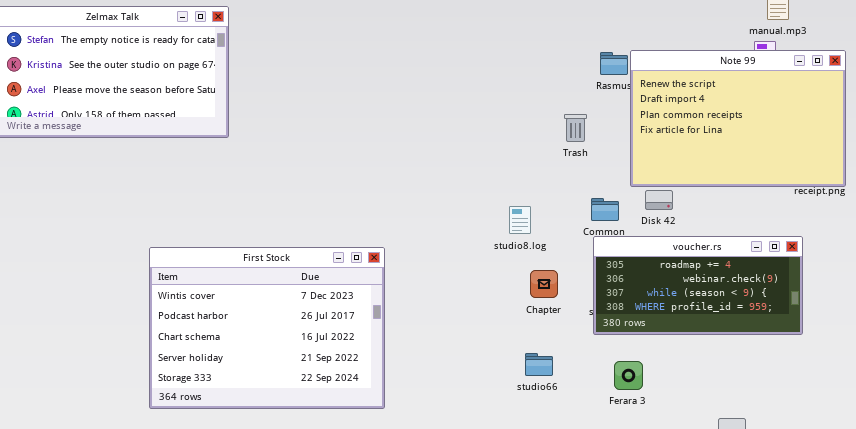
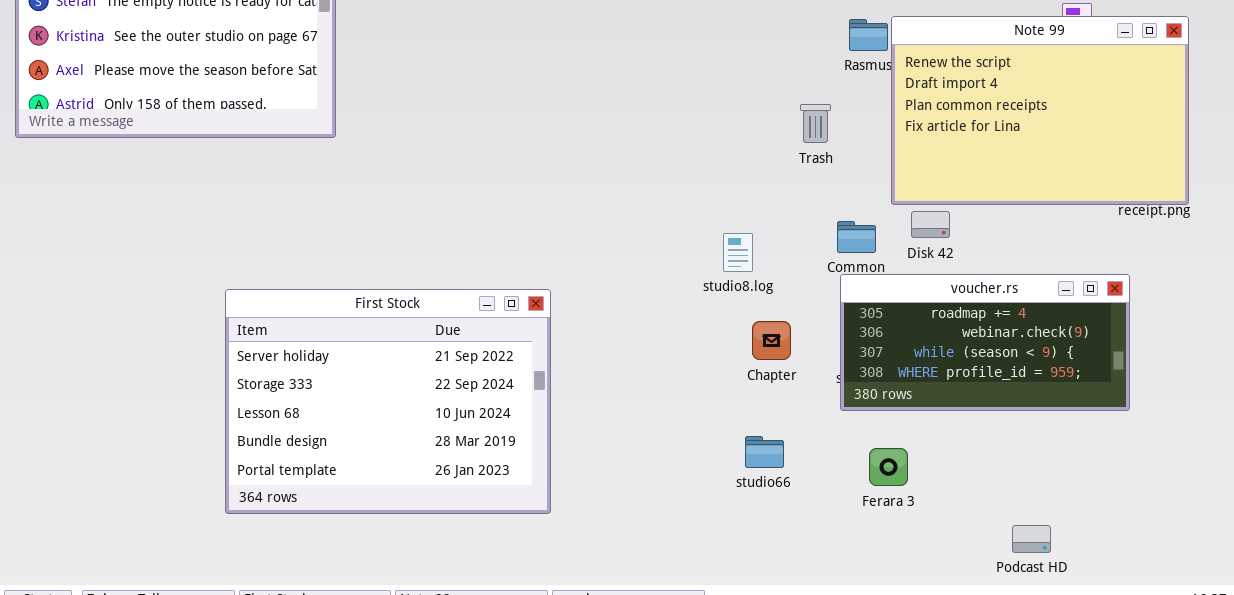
First Stock: [149,247,385,409] -> [225,289,551,514], scrolled down 3 rows

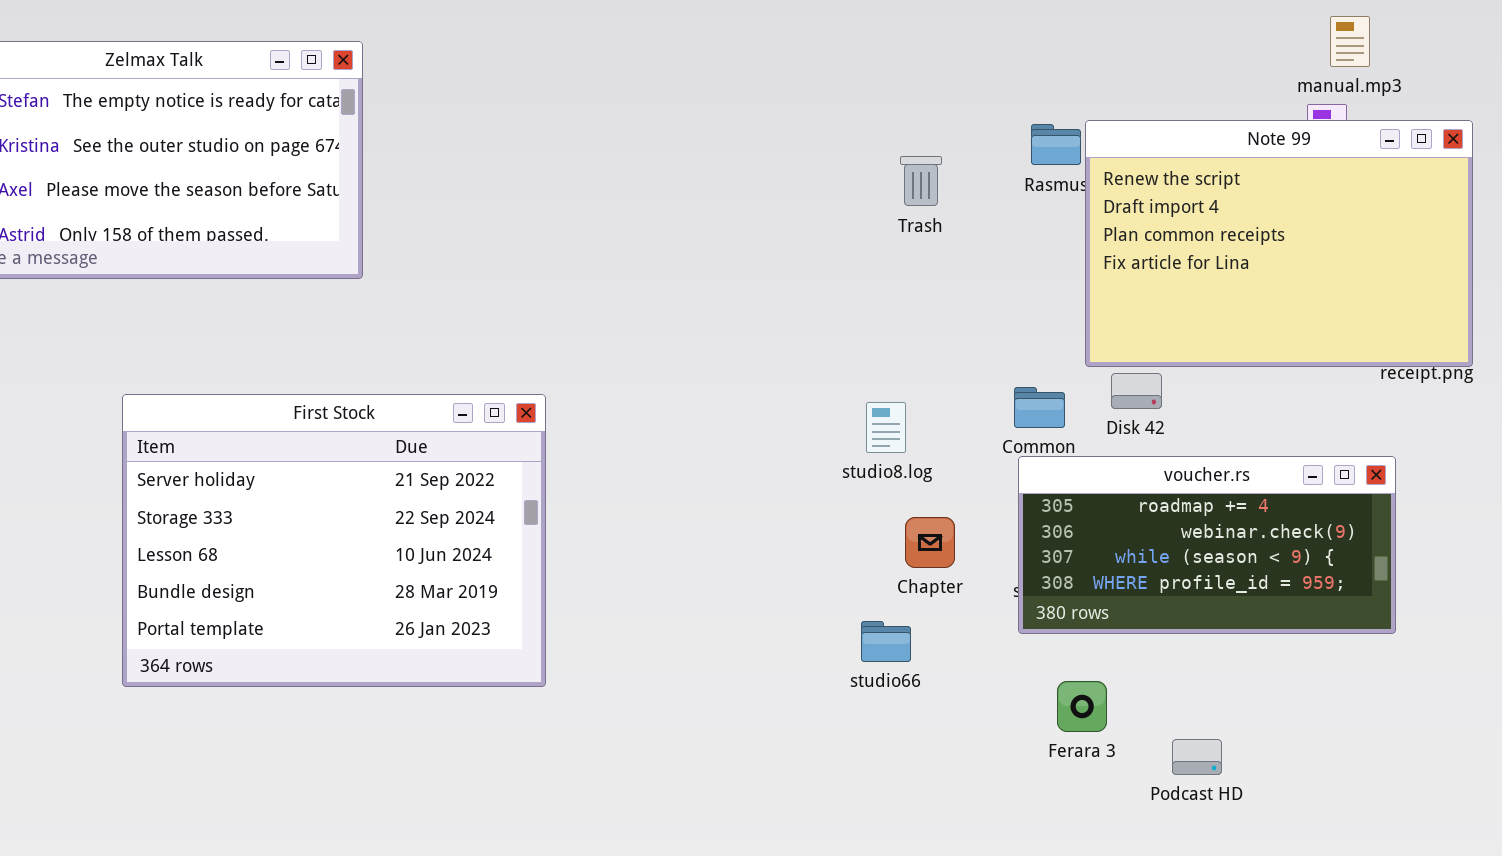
Trash: [800,104,831,143] -> [900,156,942,206], moved
First Stock: [225,289,551,514] -> [122,394,546,687], moved
studio66: [745,436,784,468] -> [861,621,911,662], moved
Podcast HD: [1012,525,1051,553] -> [1172,739,1222,775], moved

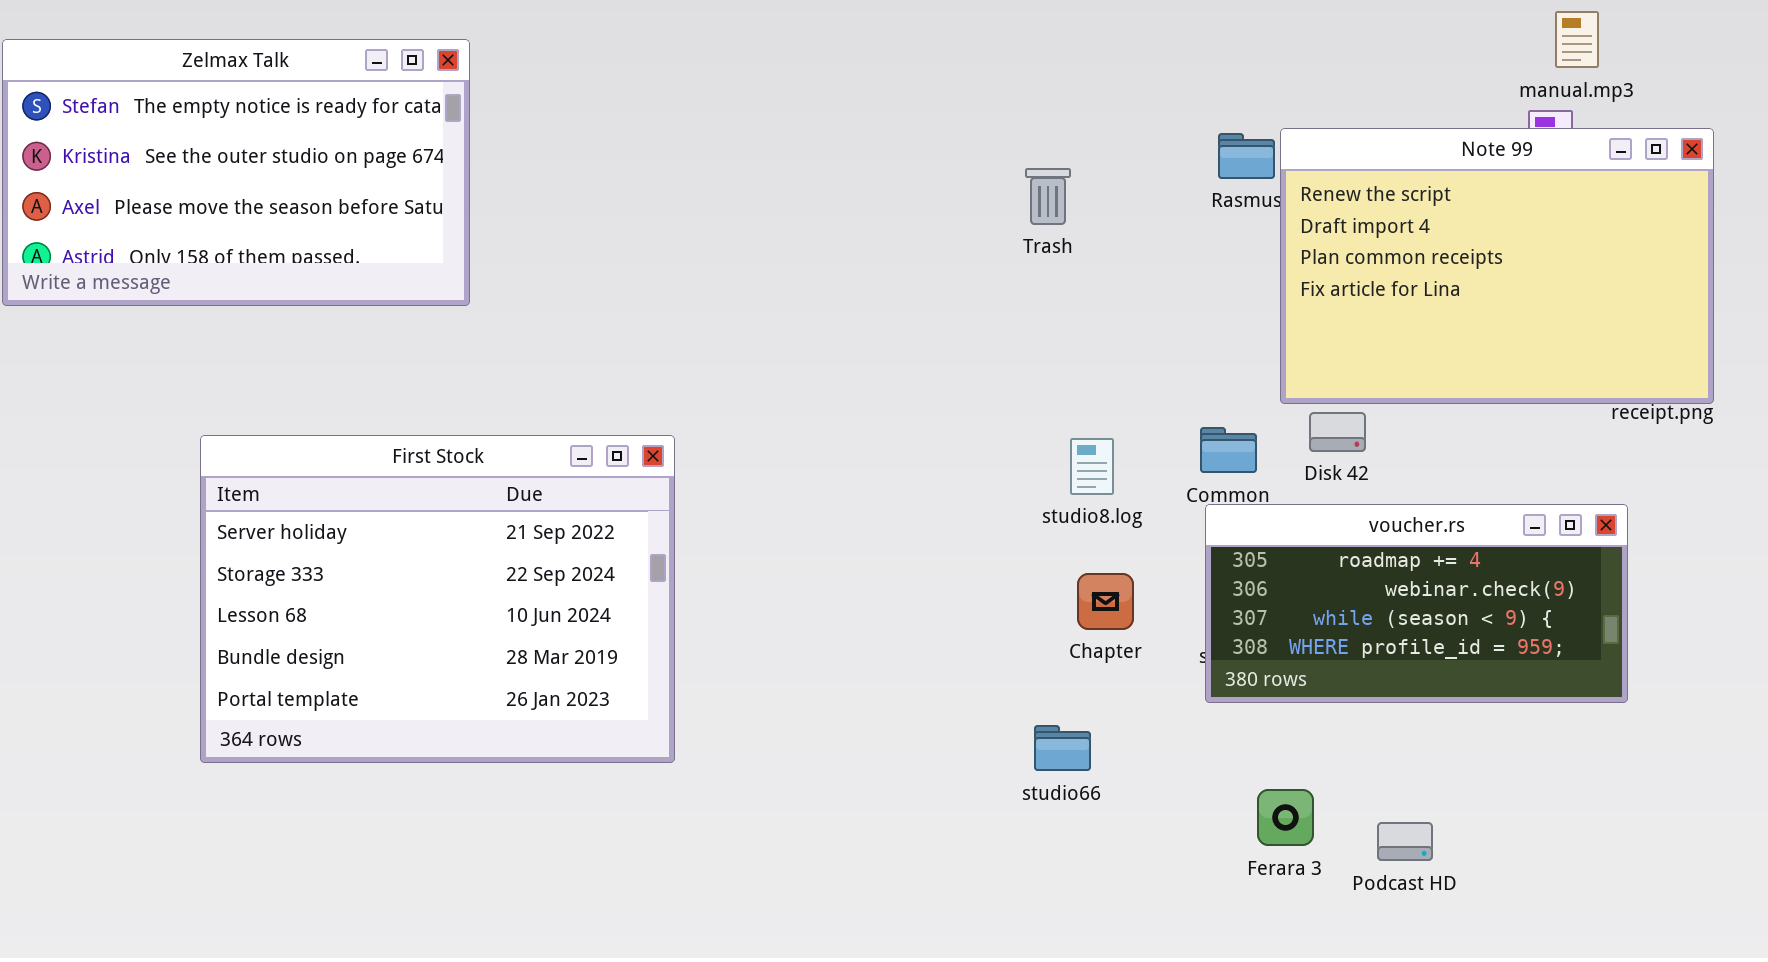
Trash: [900,156,942,206] -> [1025,168,1071,225], moved
studio8.log: [866,402,906,453] -> [1070,438,1114,495], moved
studio66: [861,621,911,662] -> [1034,725,1091,771], moved
Ferara 3: [1057,681,1107,732] -> [1257,789,1314,846], moved

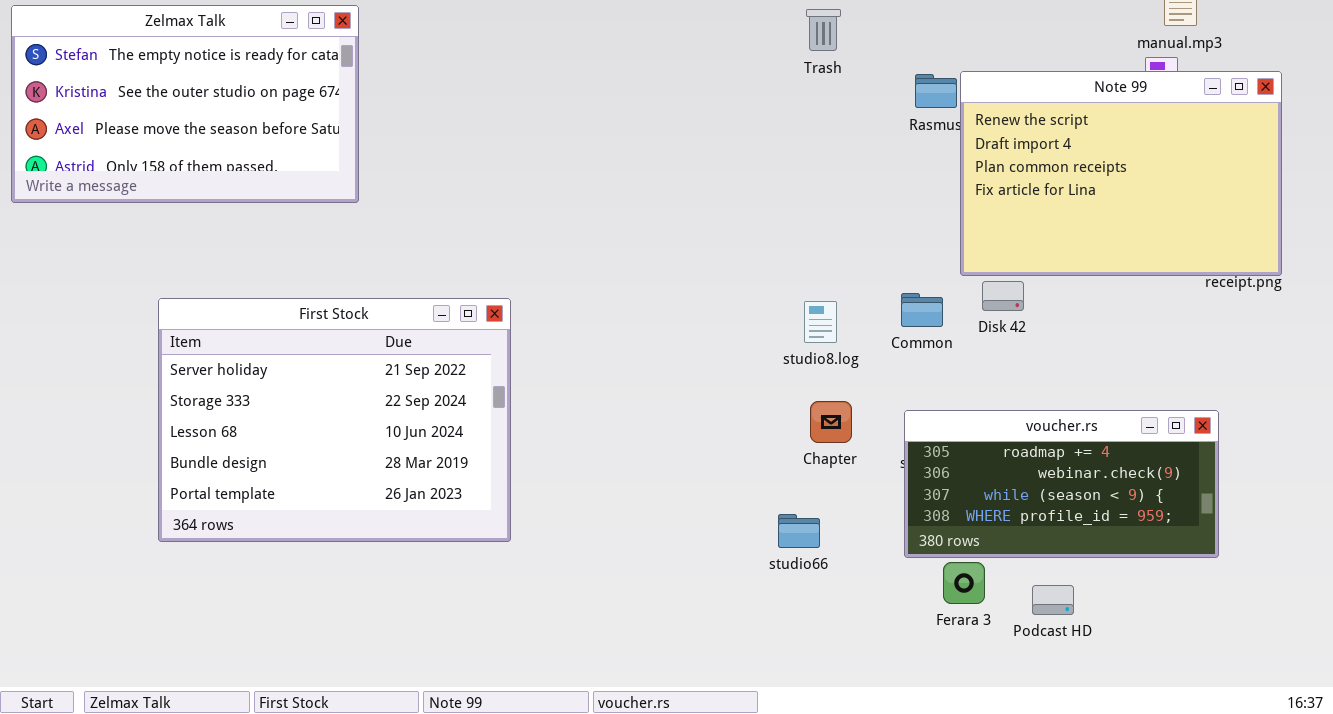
Trash: [1025,168,1071,225] -> [806,9,841,51], moved
voucher.rs: [1205,504,1628,703] -> [904,410,1219,558], moved

